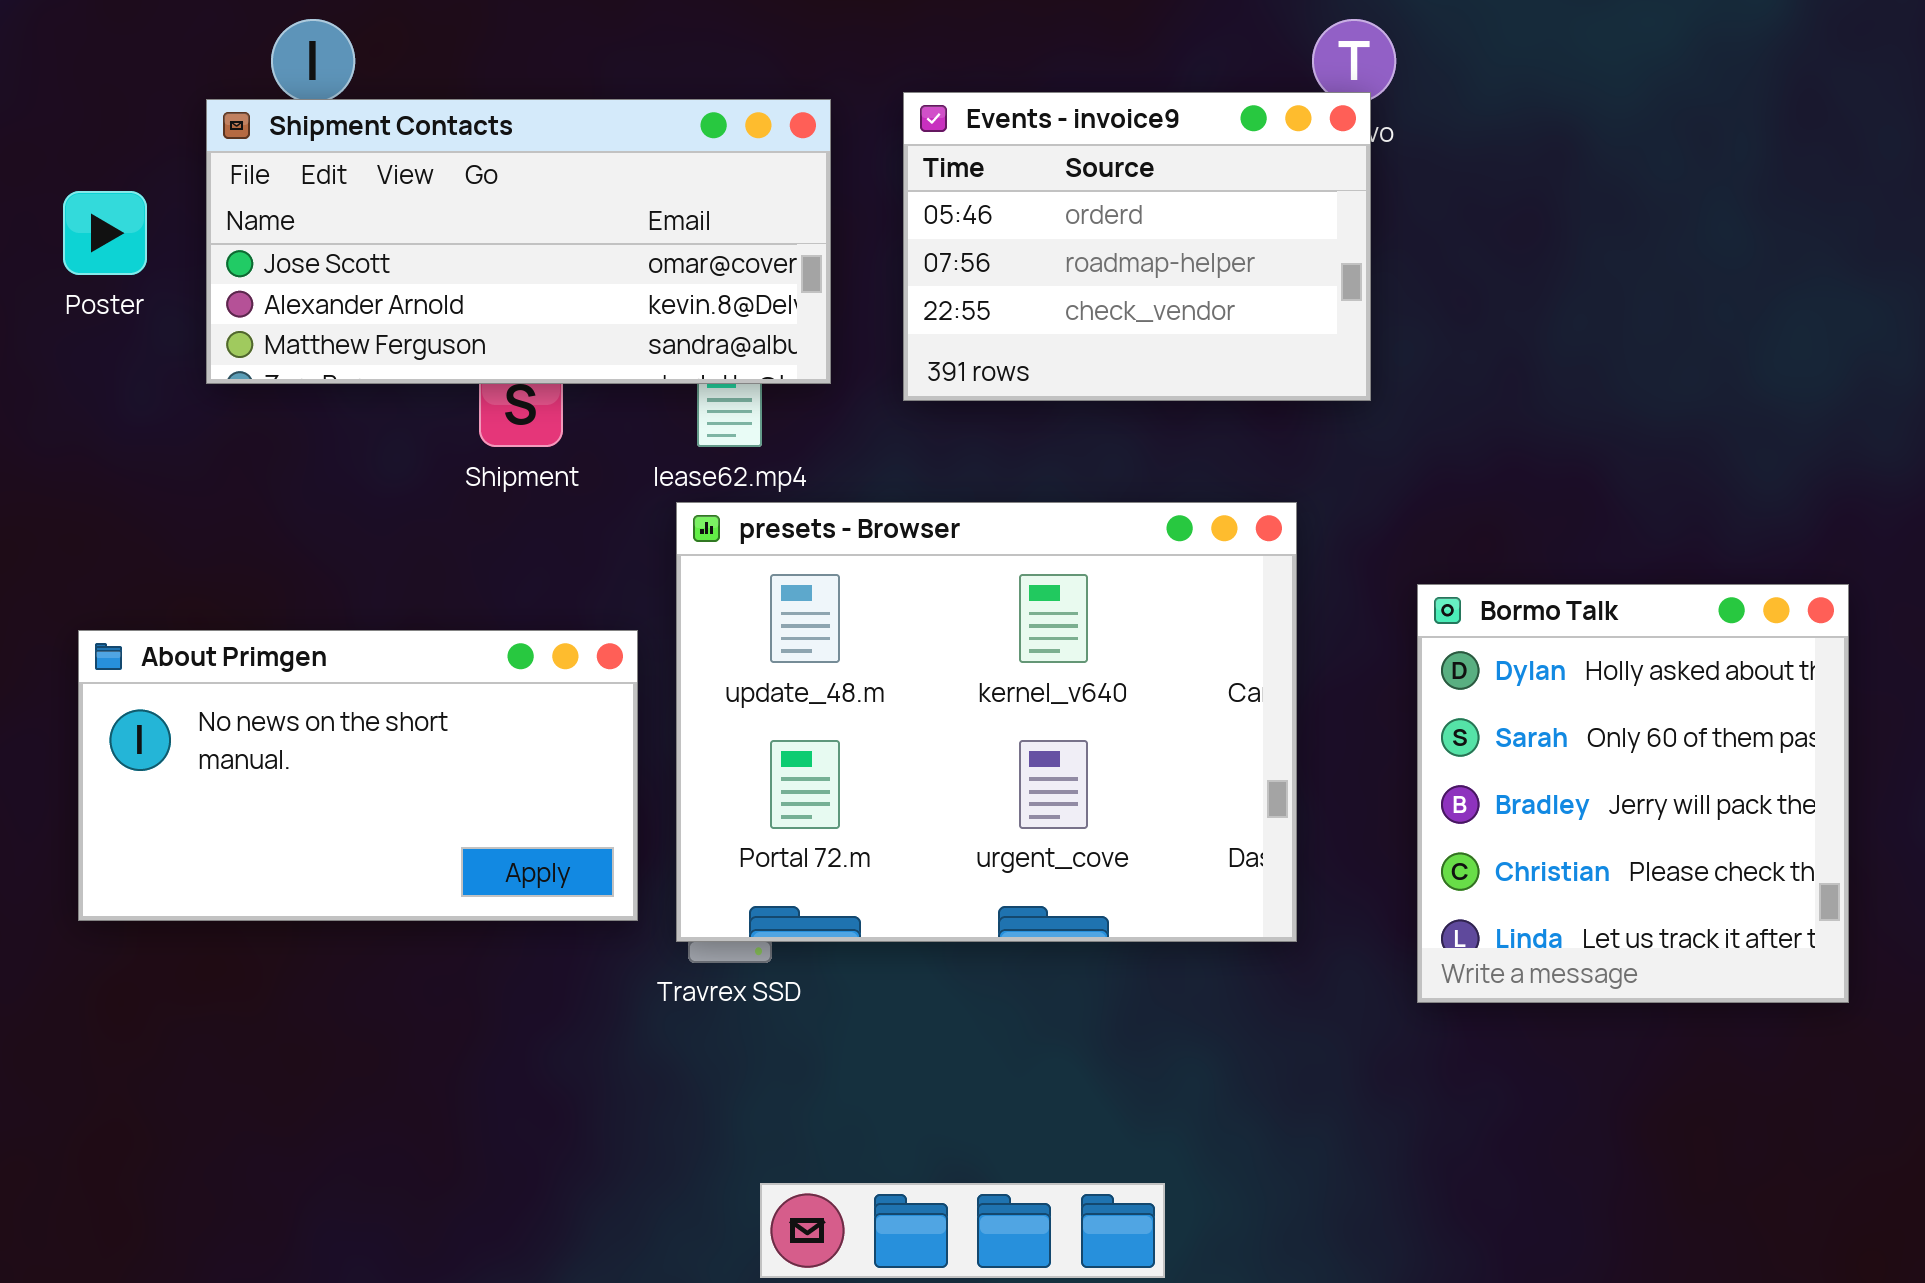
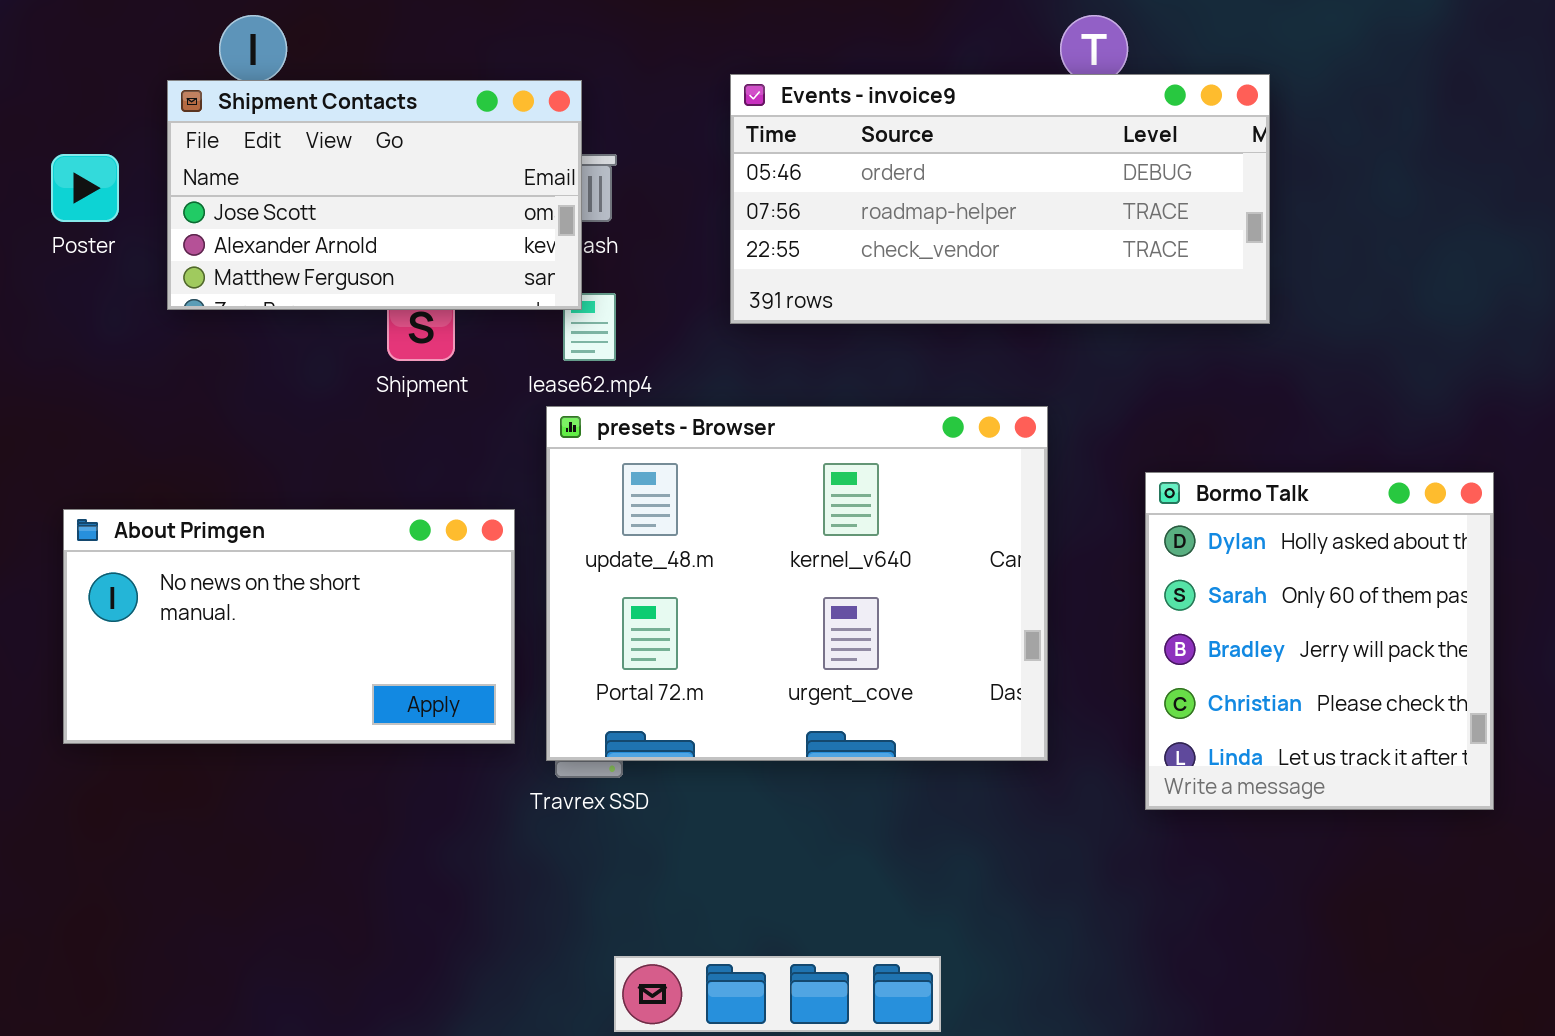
Events - invoice9: [903,92,1371,401] -> [730,74,1270,324], resized
Shipment Contacts: [206,99,831,384] -> [167,80,582,310], resized

